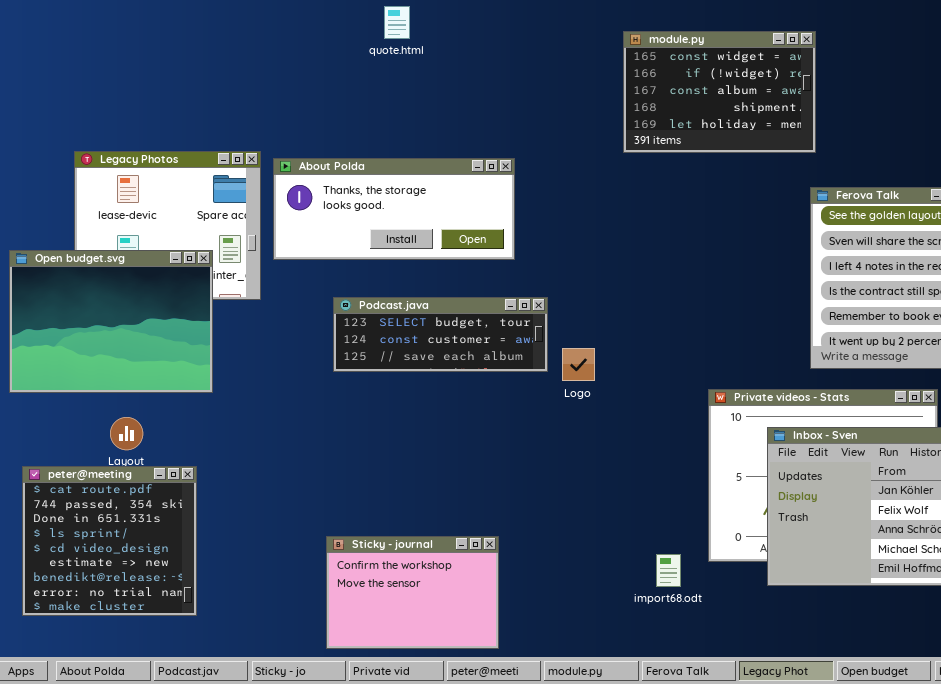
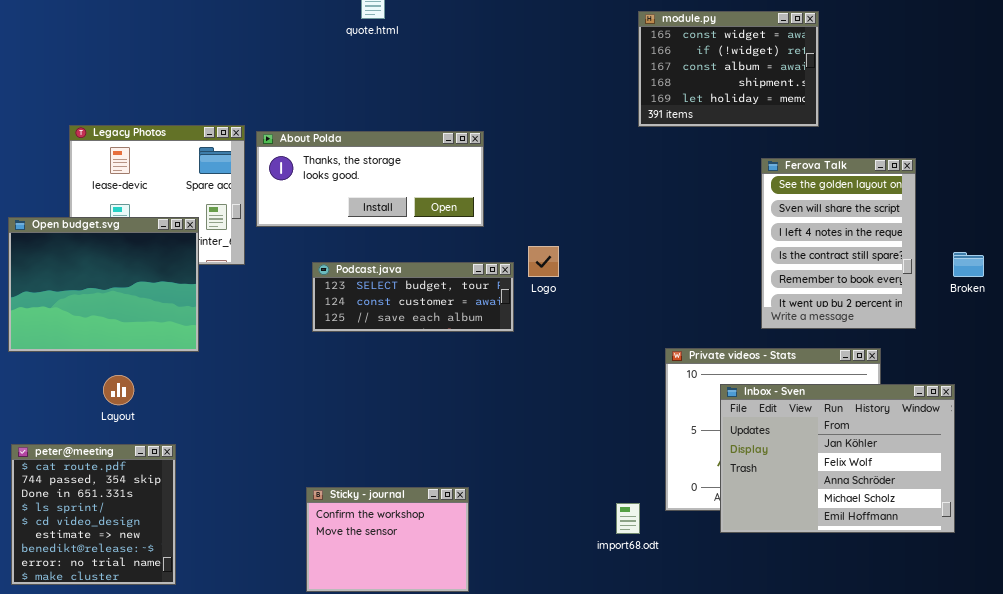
module.py: [623,31,816,153] -> [638,11,819,127], moved
Logo: [562,348,595,381] -> [528,246,559,277], moved
peter@meeting: [22,466,197,616] -> [11,444,176,585], moved

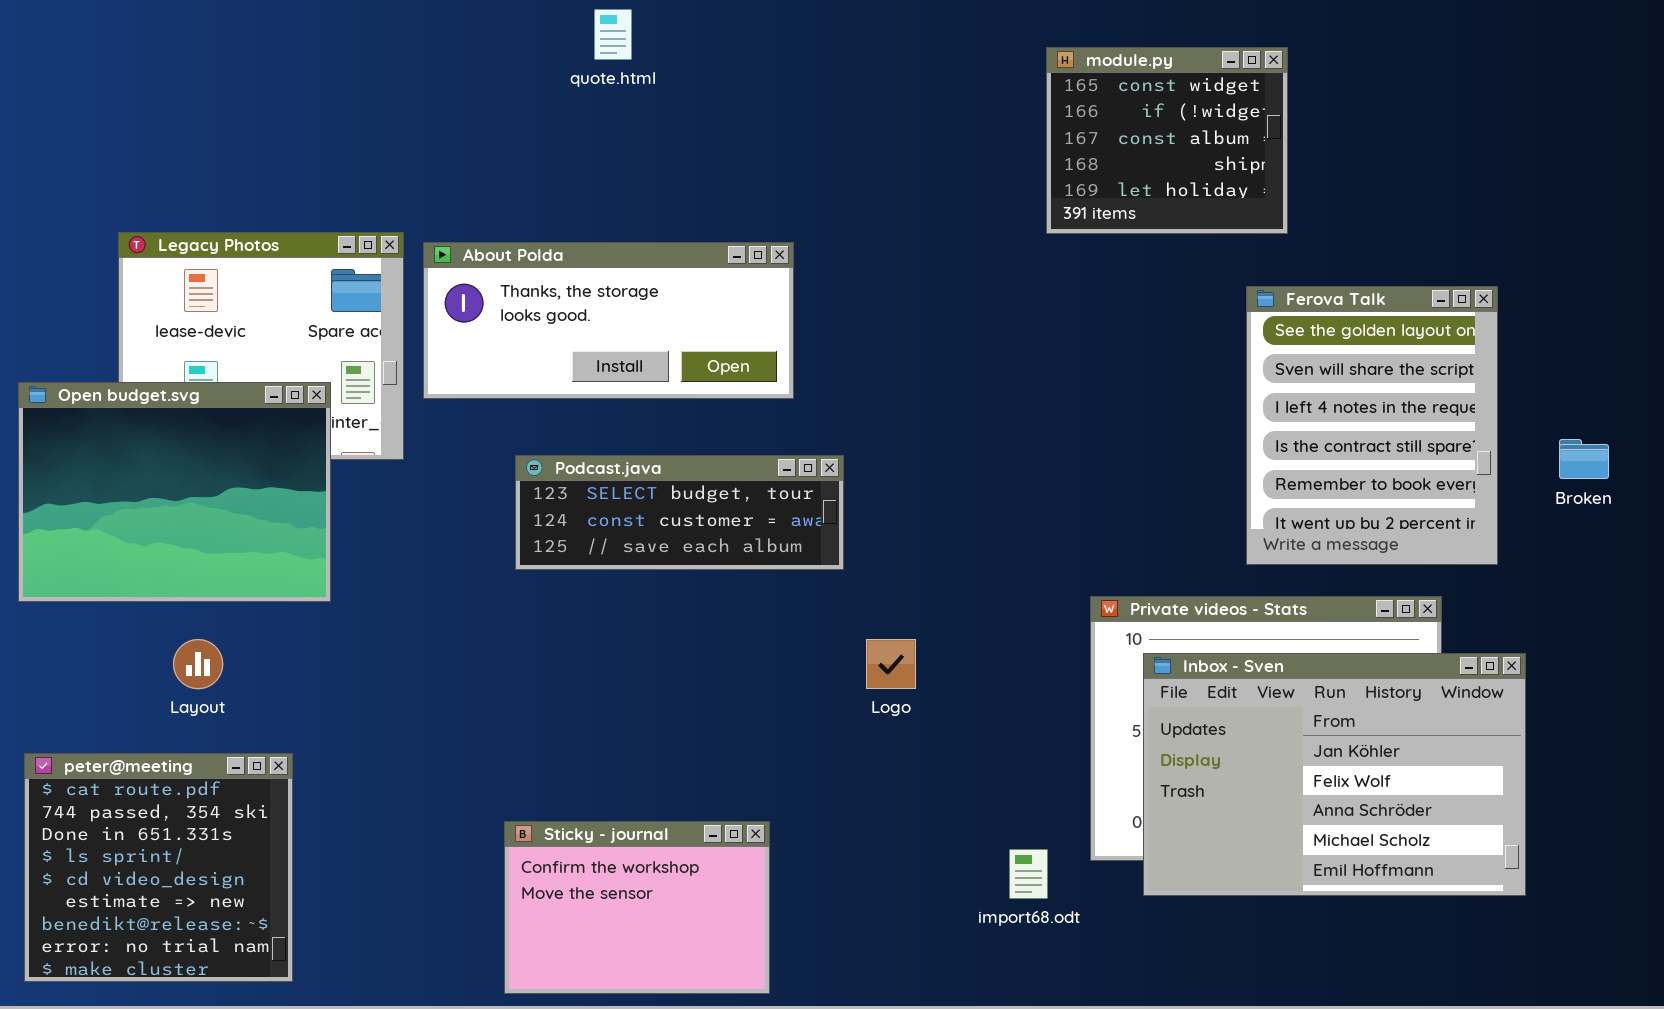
module.py: [638,11,819,127] -> [1046,47,1288,234], resized
Logo: [528,246,559,277] -> [866,639,916,689], moved
Inbox - Sven: [720,384,955,533] -> [1143,653,1526,896], moved

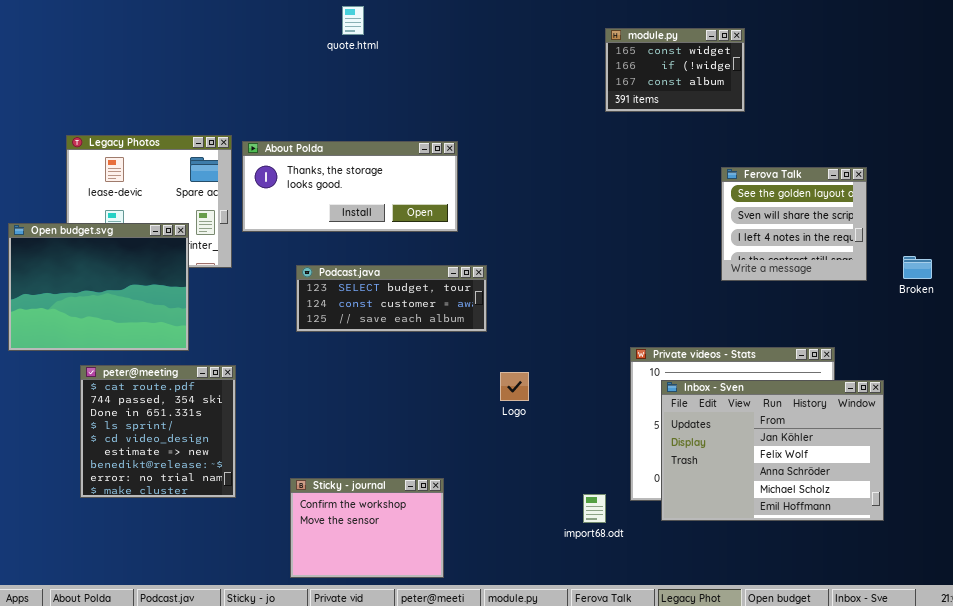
module.py: [1046,47,1288,234] -> [605,28,745,112], resized
Ferova Talk: [1246,286,1498,565] -> [721,167,867,281], resized
peter@meeting: [24,753,293,982] -> [80,365,236,498], moved

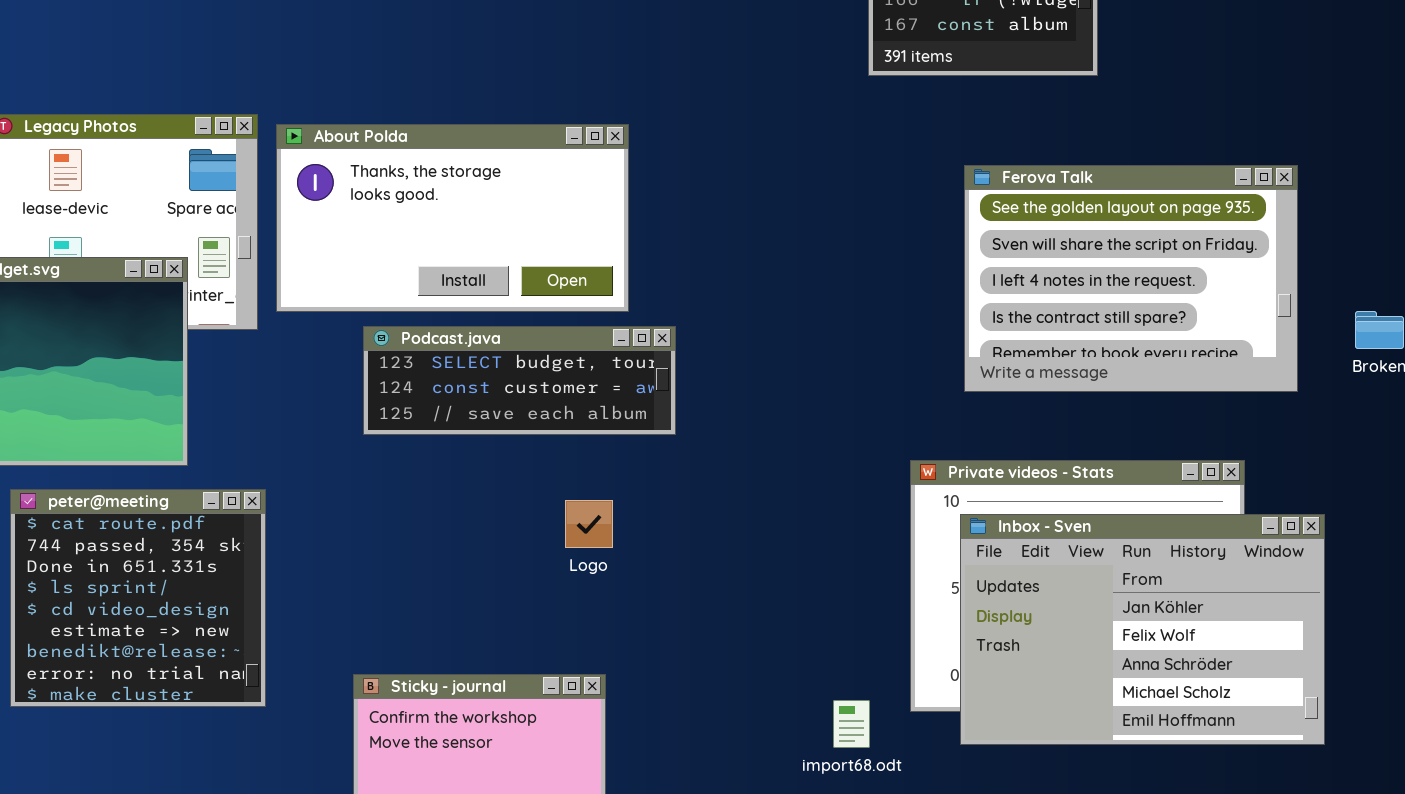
About Polda: [242,141,458,232] -> [276,124,629,312], resized
Ferova Talk: [721,167,867,281] -> [964,165,1298,392], resized
Logo: [500,372,529,401] -> [565,500,613,548], moved

